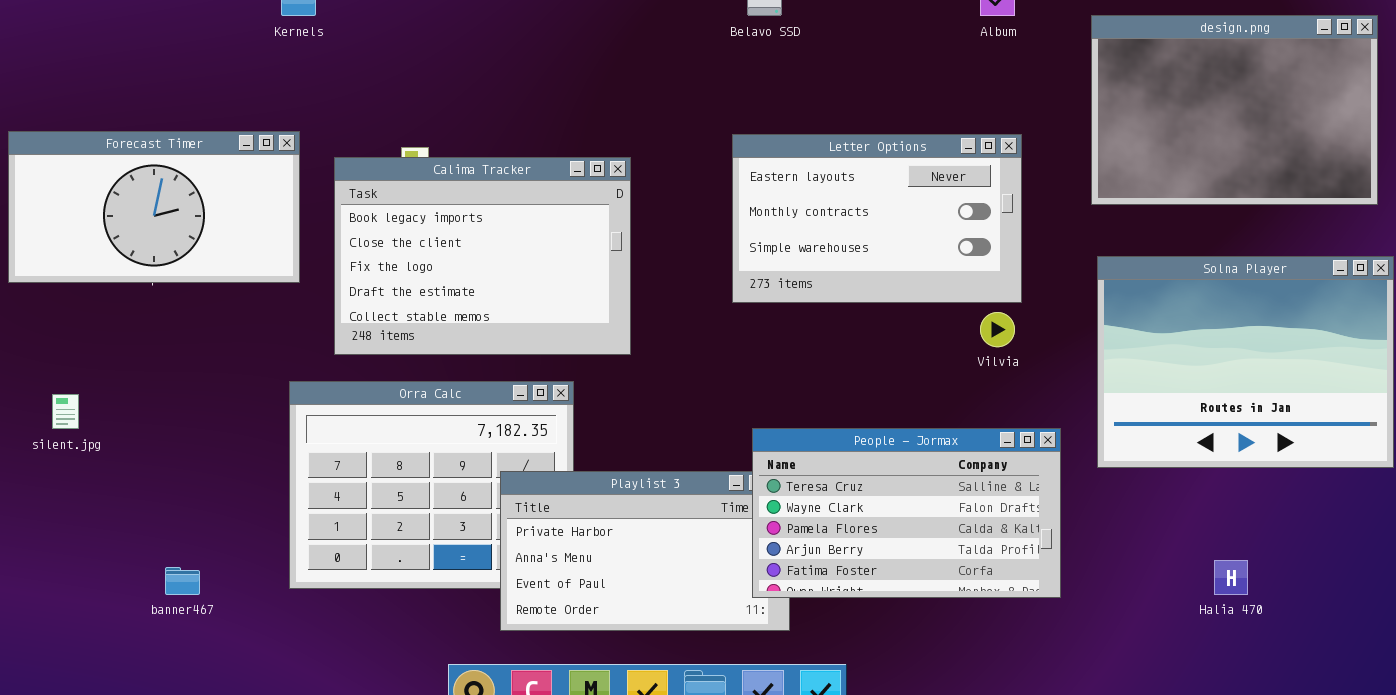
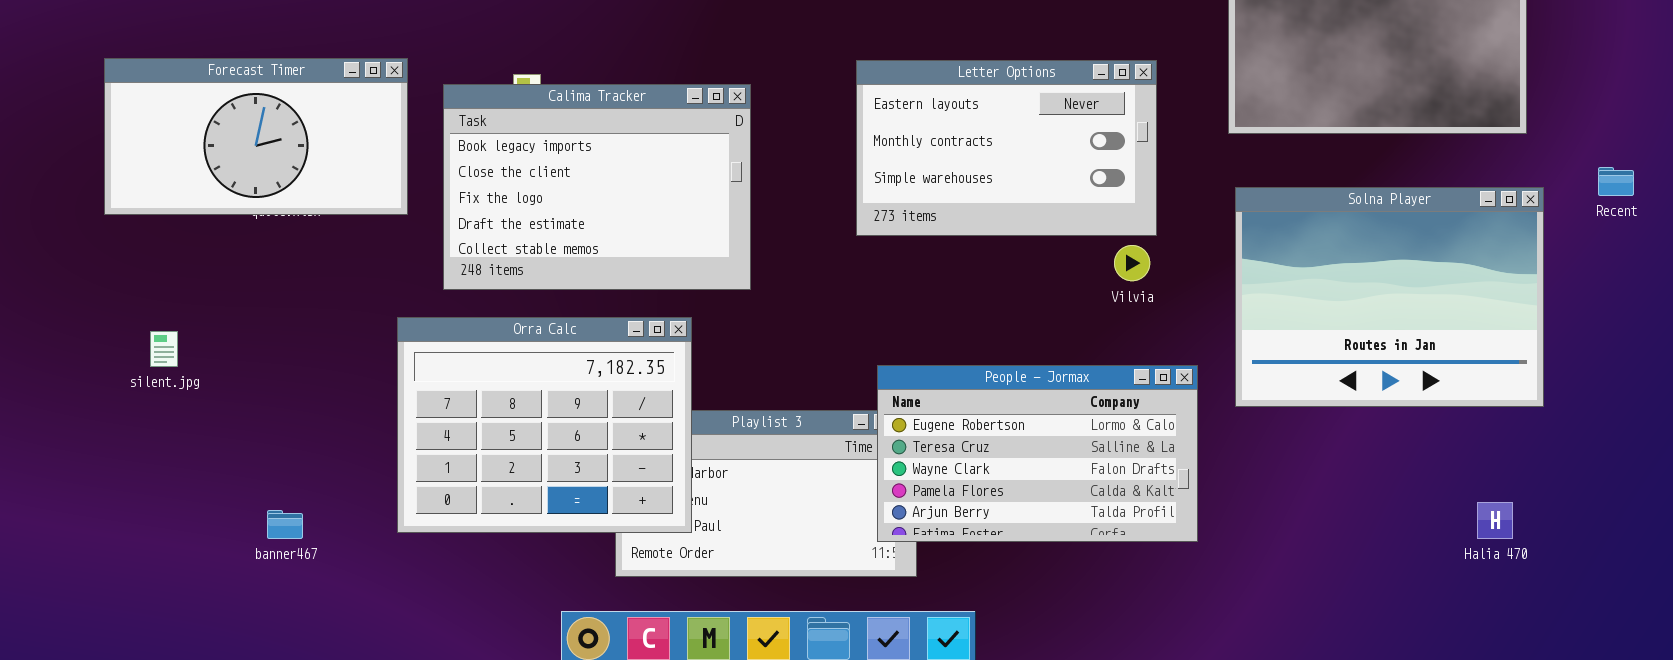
Orra Calc: [289,381,574,589] -> [397,317,692,533], raised
People - Jormax: [752,428,1061,598] -> [877,365,1198,542], scrolled up 1 row
Halia 470: [1214,560,1248,595] -> [1477,502,1513,539], moved

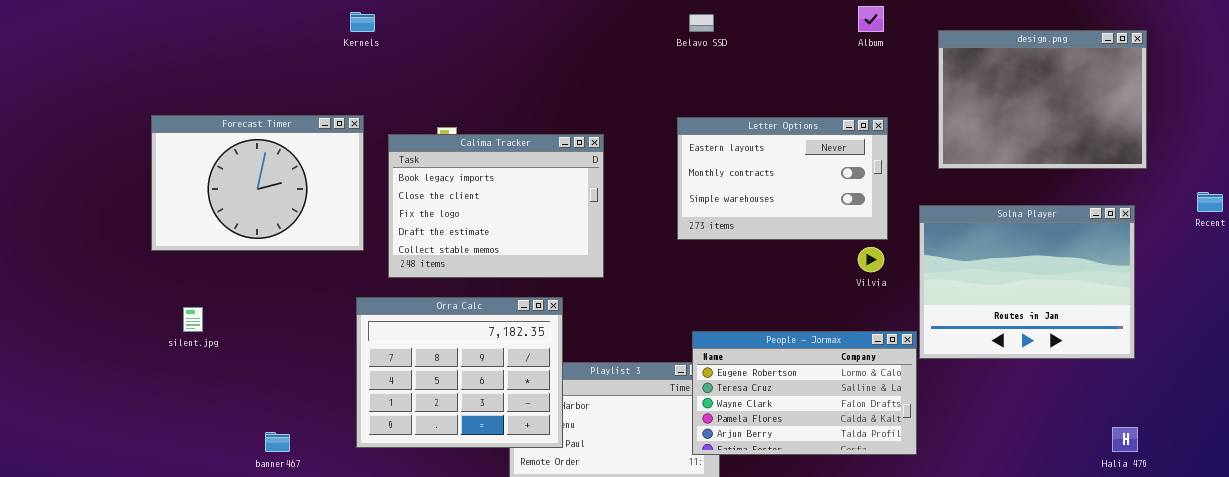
Forecast Timer: [104,58,408,215] -> [151,115,364,251], resized
Solna Player: [1235,187,1544,407] -> [919,205,1135,359], moved

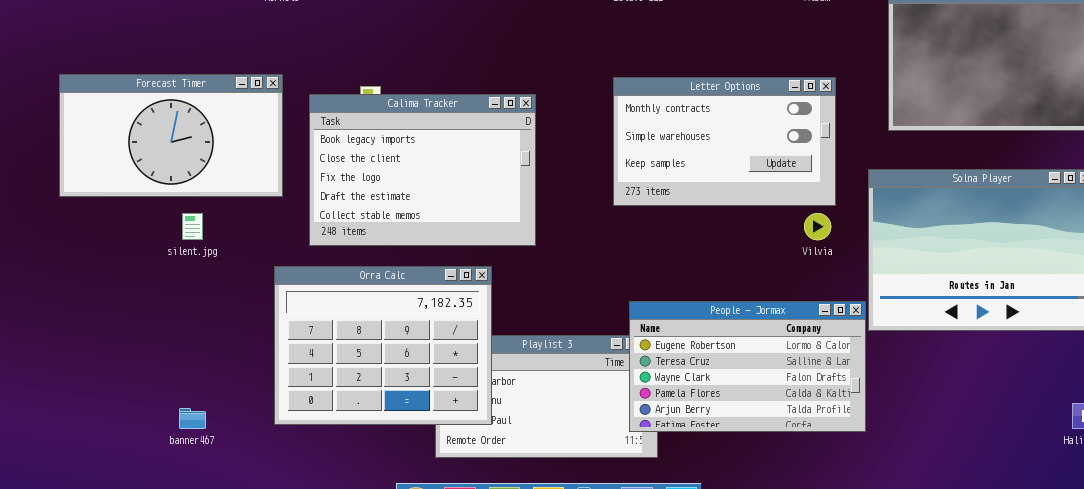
Forecast Timer: [151,115,364,251] -> [59,74,283,197], resized
Letter Options: [677,117,888,240] -> [613,77,836,206], scrolled down 1 row
silent.jpg: [183,307,203,332] -> [182,213,203,240], moved

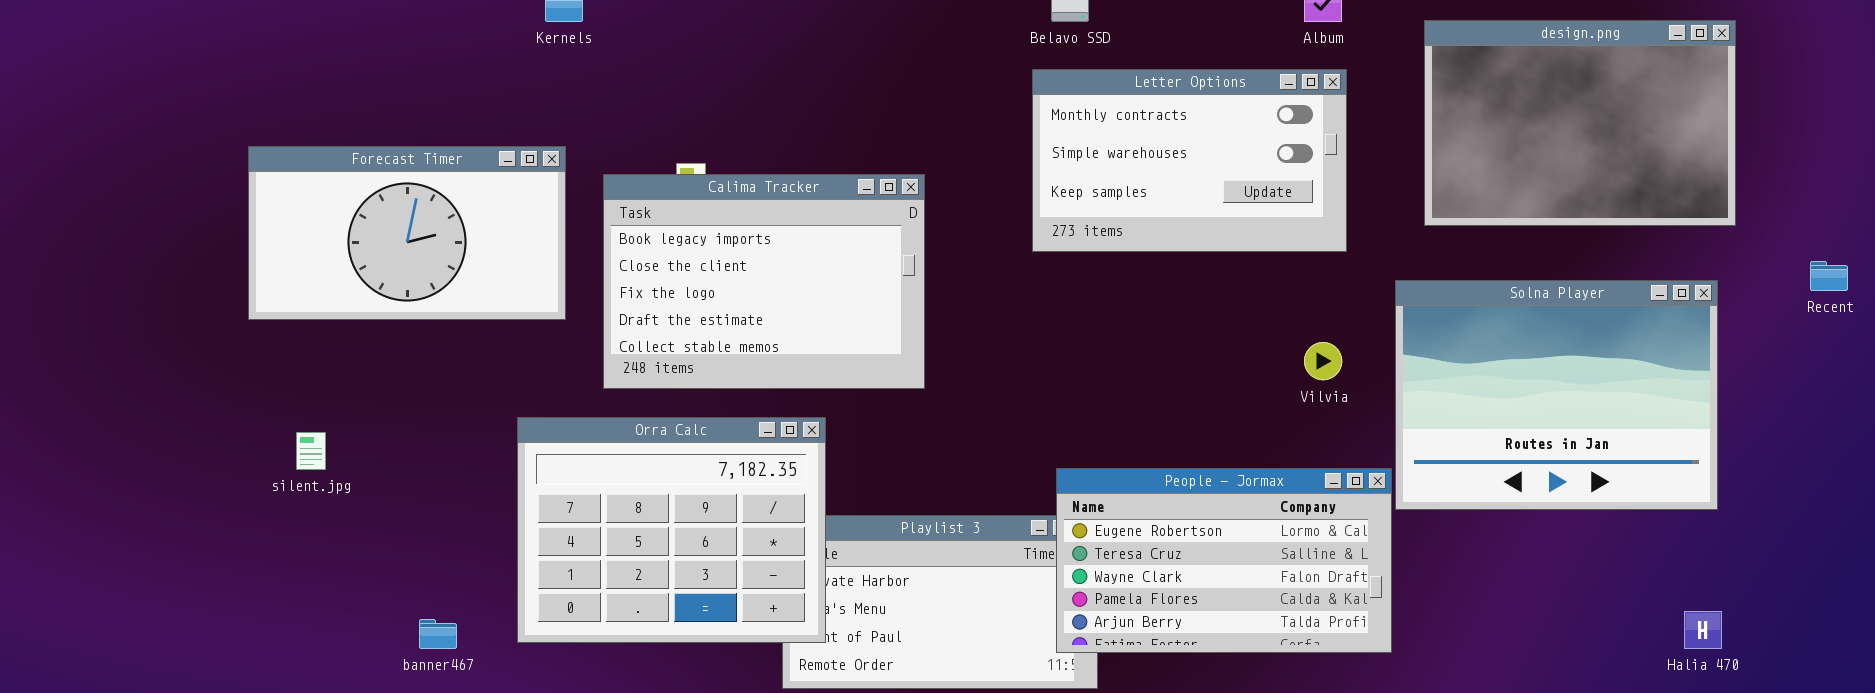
Letter Options: [613,77,836,206] -> [1032,69,1347,252], moved
silent.jpg: [182,213,203,240] -> [296,432,326,470], moved
Orra Calc: [274,266,492,425] -> [517,417,826,643], moved

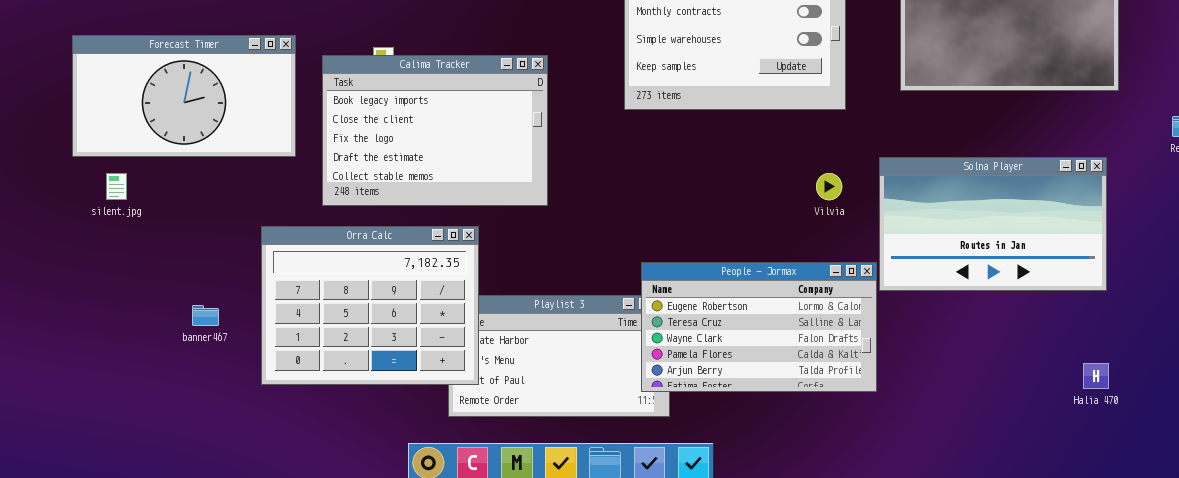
Solna Player: [1395,280,1718,510] -> [879,157,1107,291], resized
silent.jpg: [296,432,326,470] -> [106,173,127,200], moved
banner467: [419,619,457,649] -> [192,305,219,326], moved

